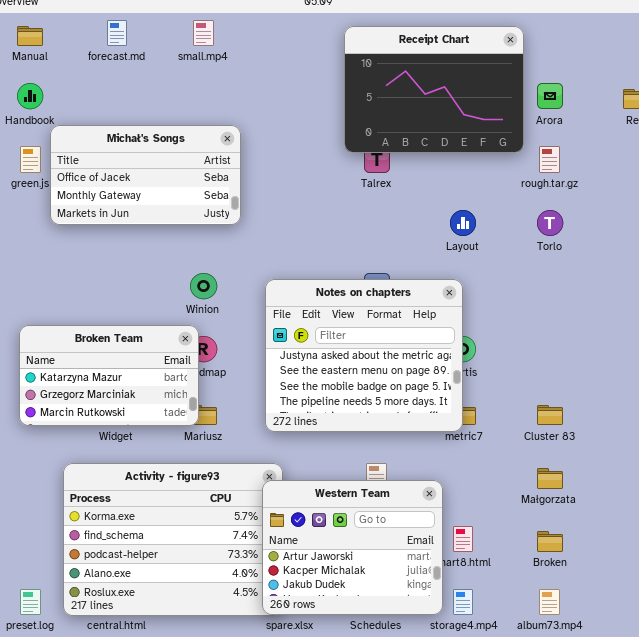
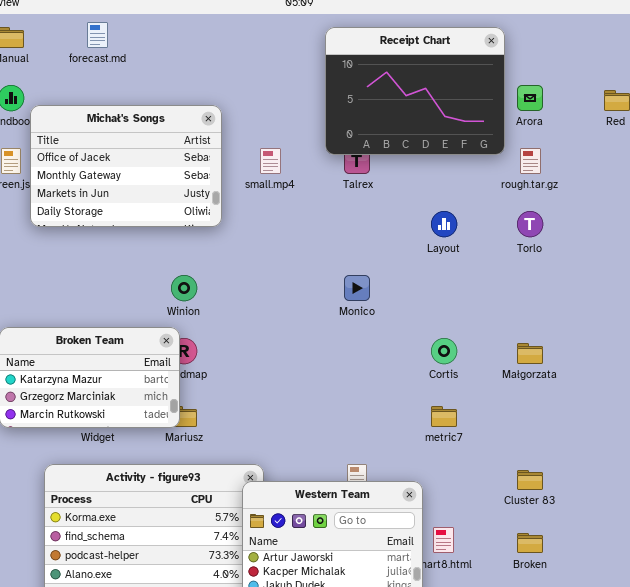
small.mp4: [193,20,214,46] -> [260,148,281,174], moved
Michał's Songs: [50,125,241,225] -> [30,105,222,227], resized
Notes on chapters: [265,279,463,432] -> none, closed
Cluster 83: [537,405,563,425] -> [517,470,543,490], moved
Małgorzata: [537,468,563,489] -> [517,343,543,364], moved

